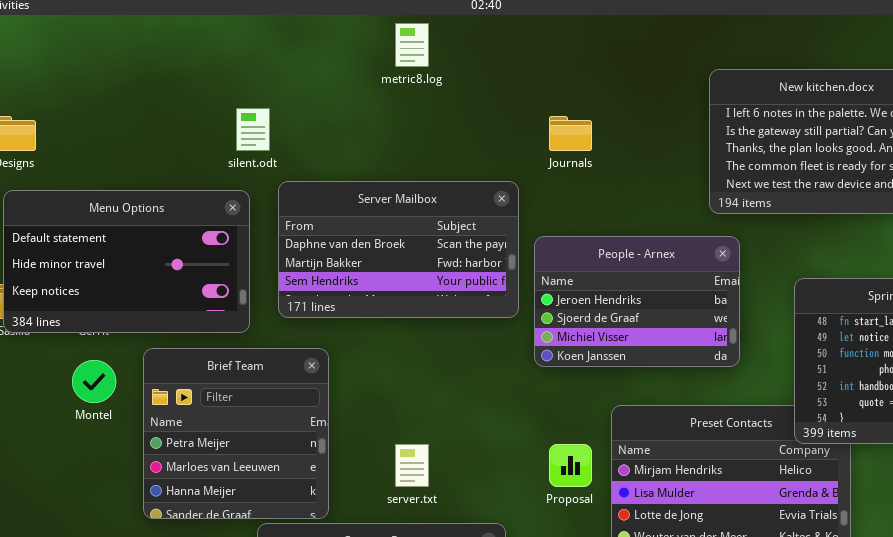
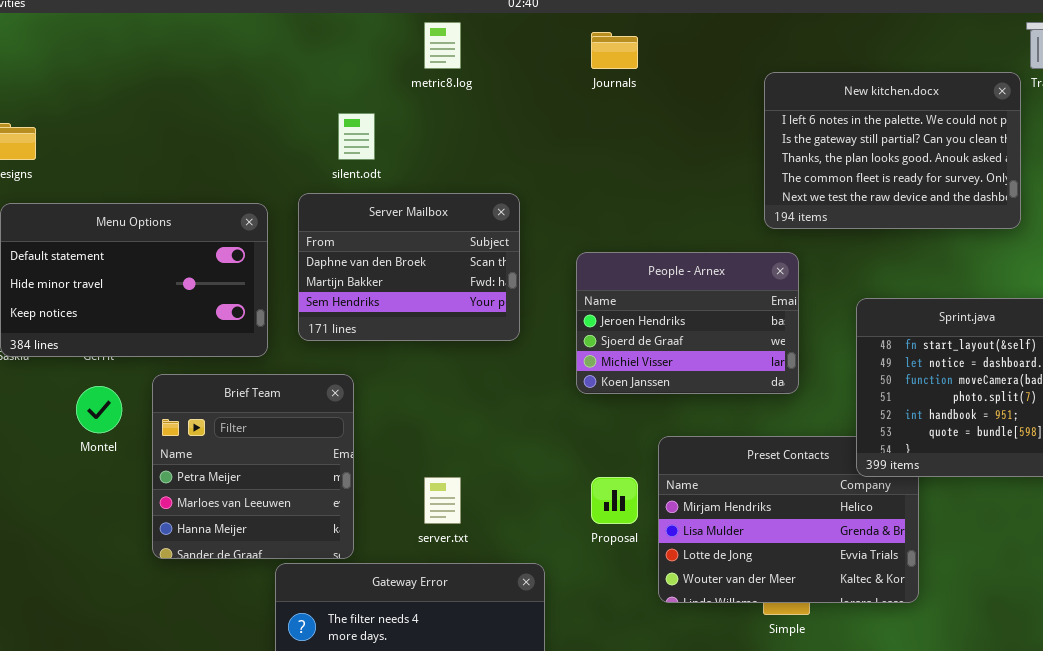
silent.odt: [236,108,270,151] -> [338,113,375,160], moved
Journals: [549,116,592,151] -> [591,32,638,69], moved
Server Mailbox: [278,181,519,318] -> [298,193,520,341], resized

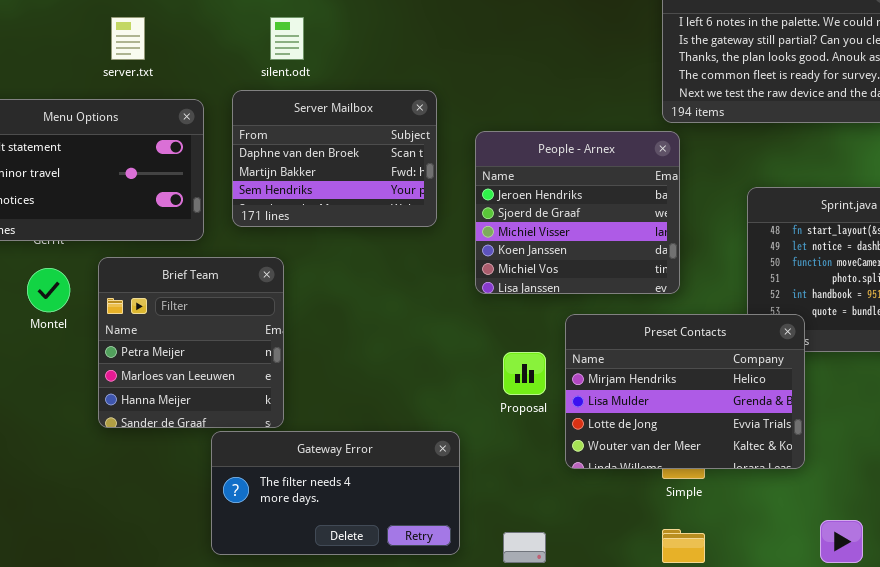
People - Arnex: [576,252,799,394] -> [475,131,680,294], moved, resized
Preset Contacts: [658,436,919,603] -> [565,314,805,469], raised
server.txt: [424,477,461,524] -> [111,17,145,60], moved

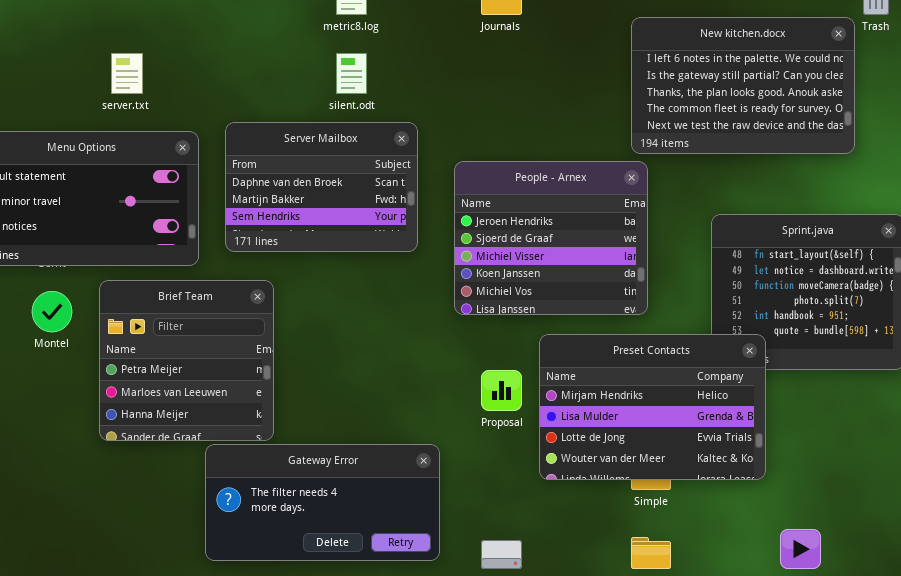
silent.odt: [270,17,304,60] -> [336,53,367,94], moved

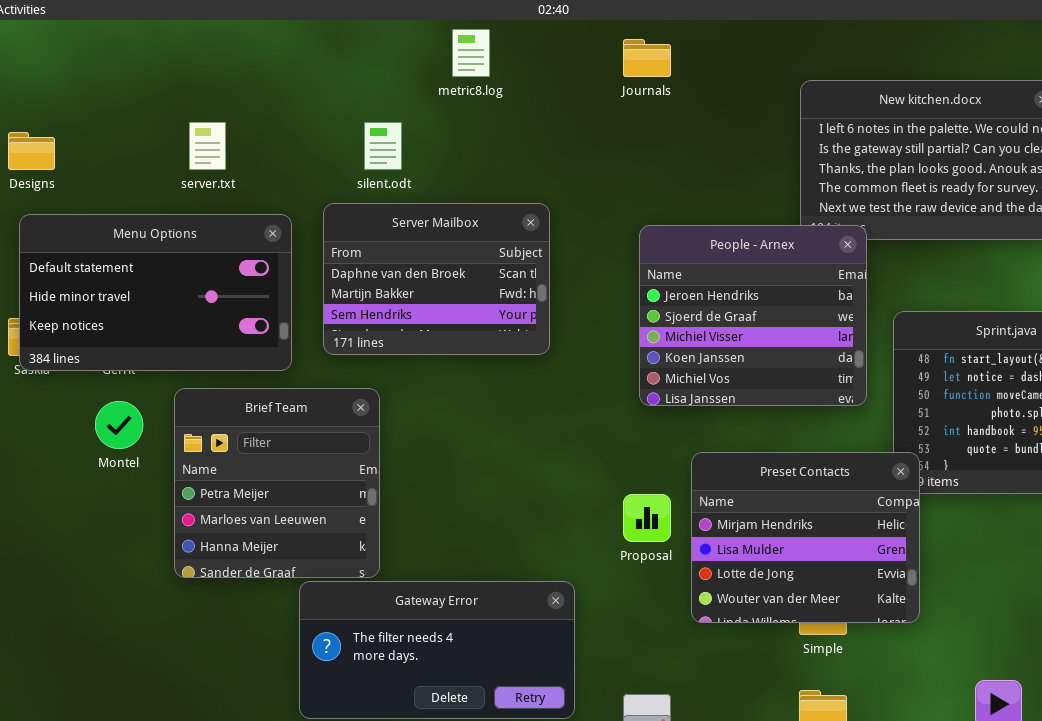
silent.odt: [336,53,367,94] -> [364,122,402,170], moved
People - Arnex: [454,161,648,315] -> [639,225,867,406], moved
Preset Contacts: [539,334,766,480] -> [691,452,920,623], resized

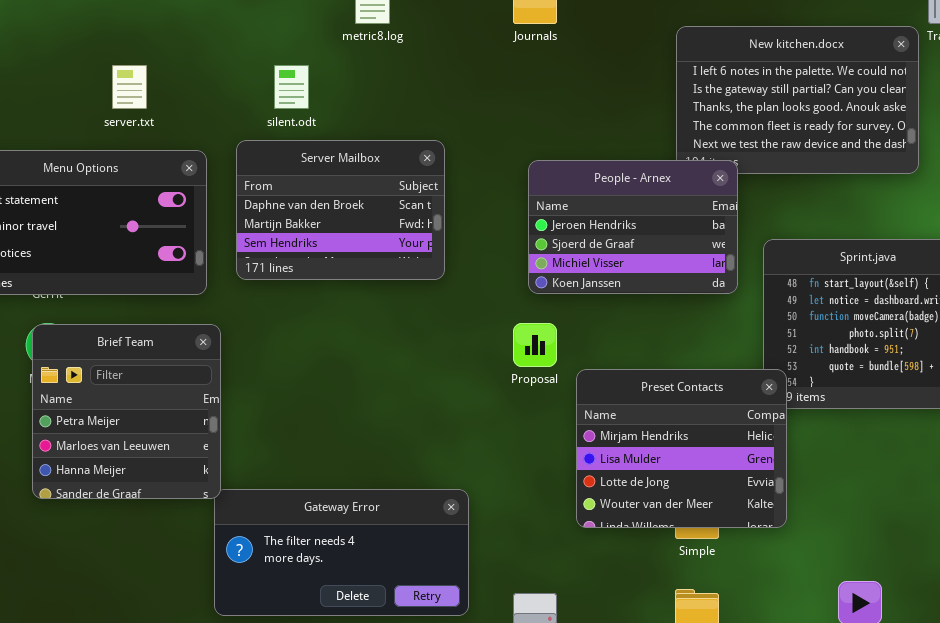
People - Arnex: [639,225,867,406] -> [528,160,738,294], resized
Brief Team: [174,388,380,578] -> [32,324,221,499], moved
Proposal: [623,494,671,542] -> [513,323,557,367], moved

